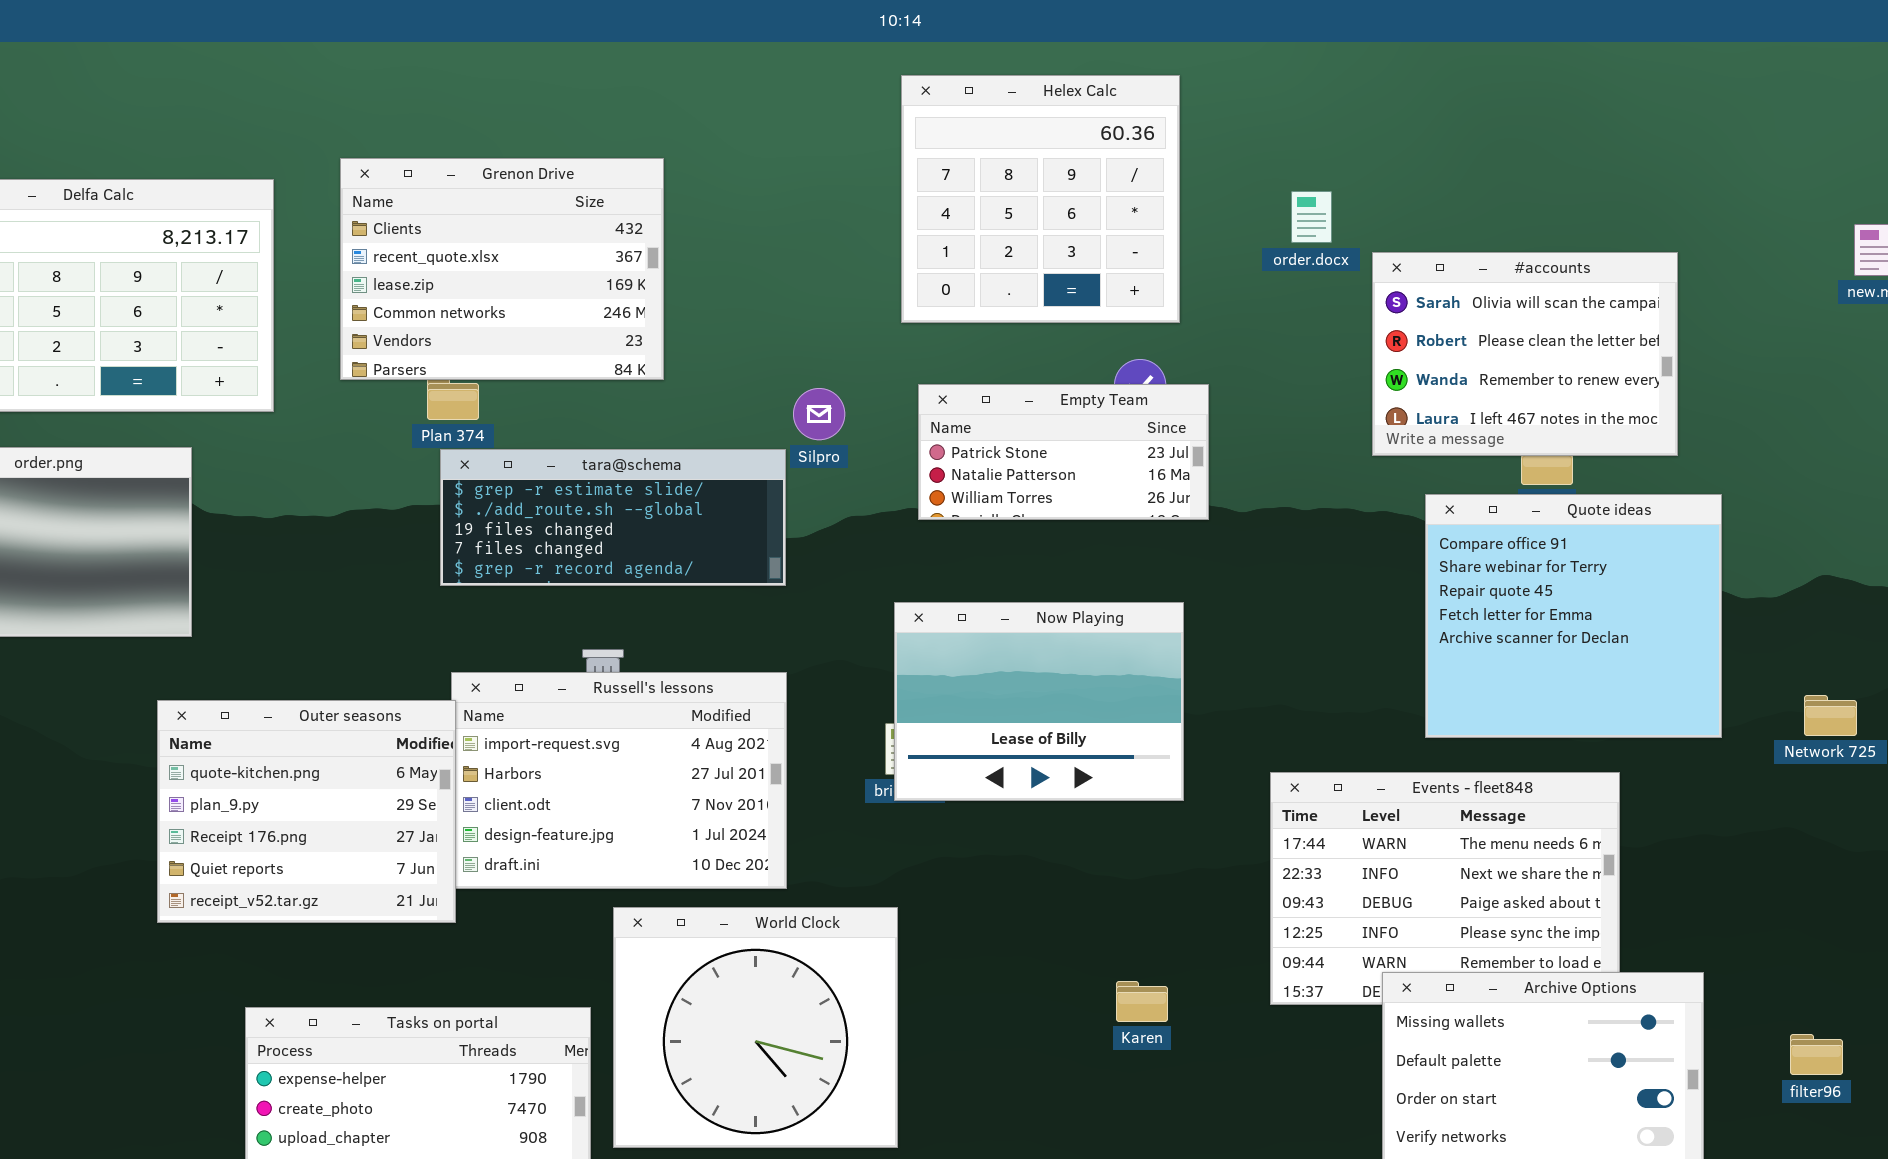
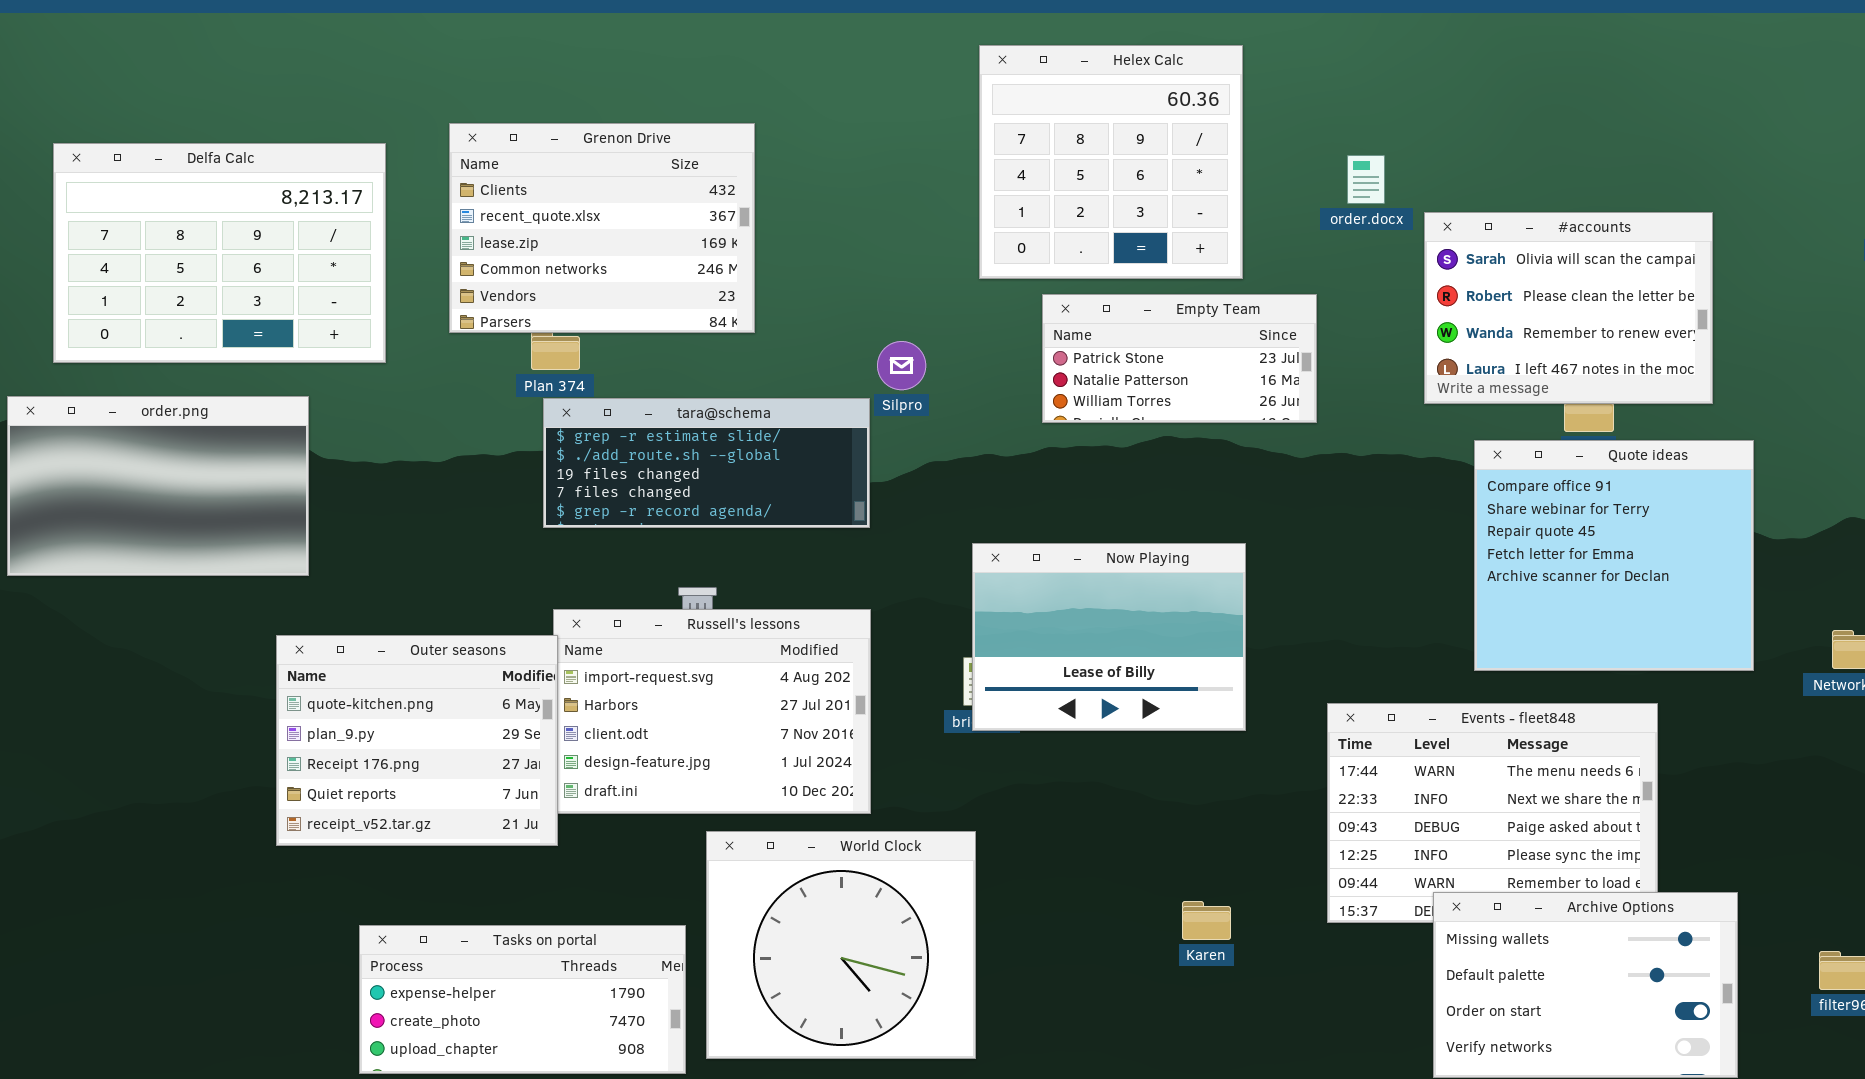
Empty Team: [918,384,1209,520] -> [1042,294,1317,423], moved

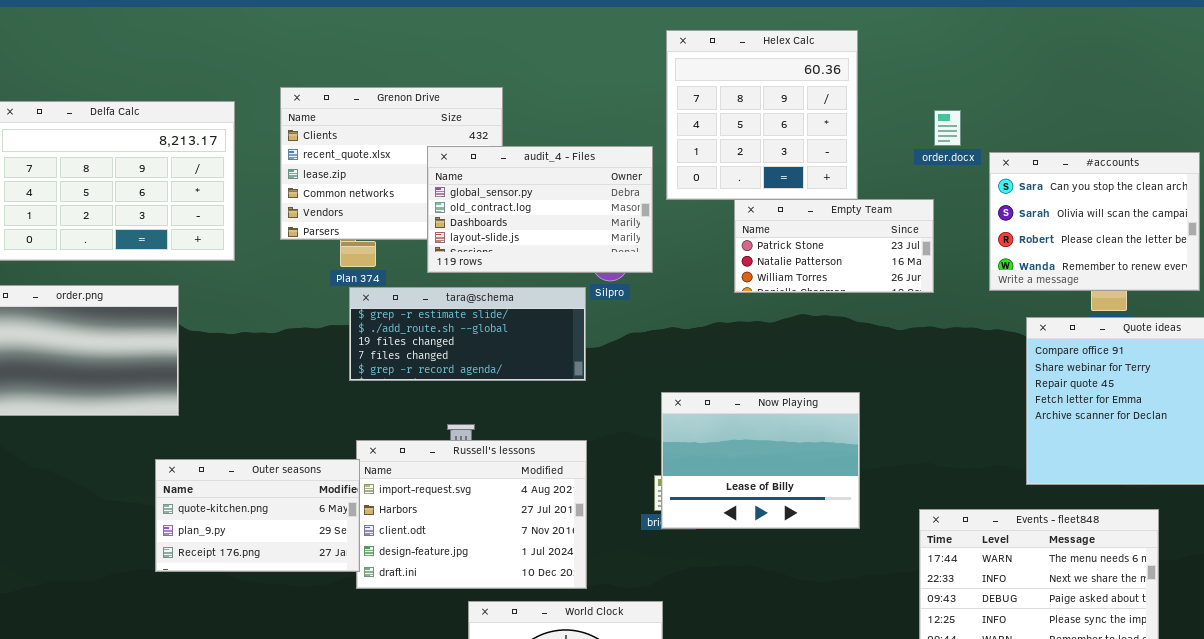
audit_4 - Files: none -> [427,146,653,273], opened
#accounts: [1424,212,1713,404] -> [989,152,1200,291], scrolled up 1 row
Empty Team: [1042,294,1317,423] -> [734,199,934,293], moved
Outer seasons: [276,635,558,846] -> [155,459,360,572], resized

